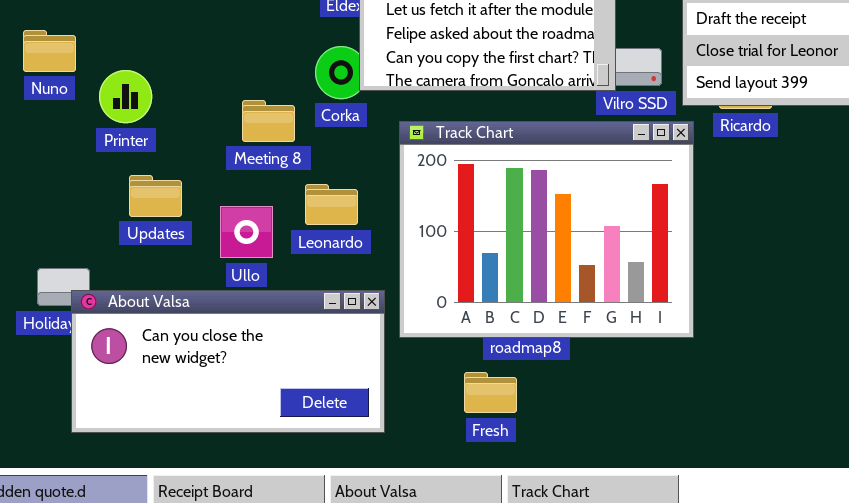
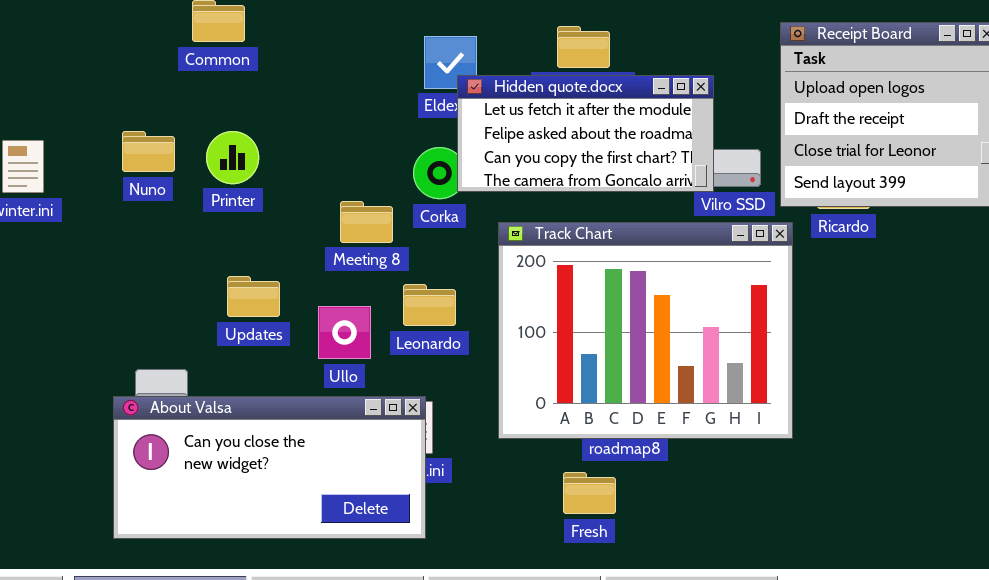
Printer: [99,70,152,123] -> [206,131,259,184], moved
About Valsa: [71,290,385,433] -> [113,396,426,539], moved

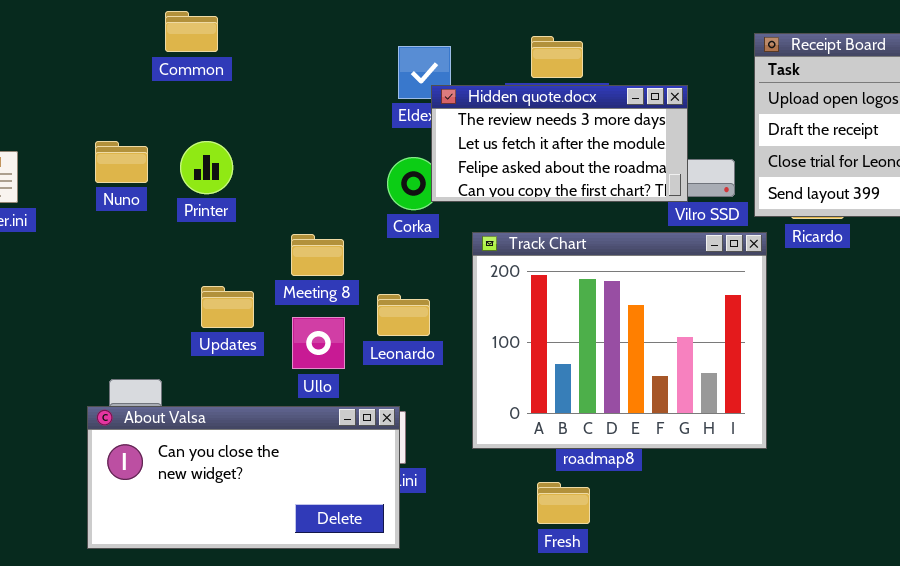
Hidden quote.docx: [457,75,714,192] -> [431,85,688,202], scrolled up 1 row
Meeting 8: [340,201,393,243] -> [291,234,344,276], moved

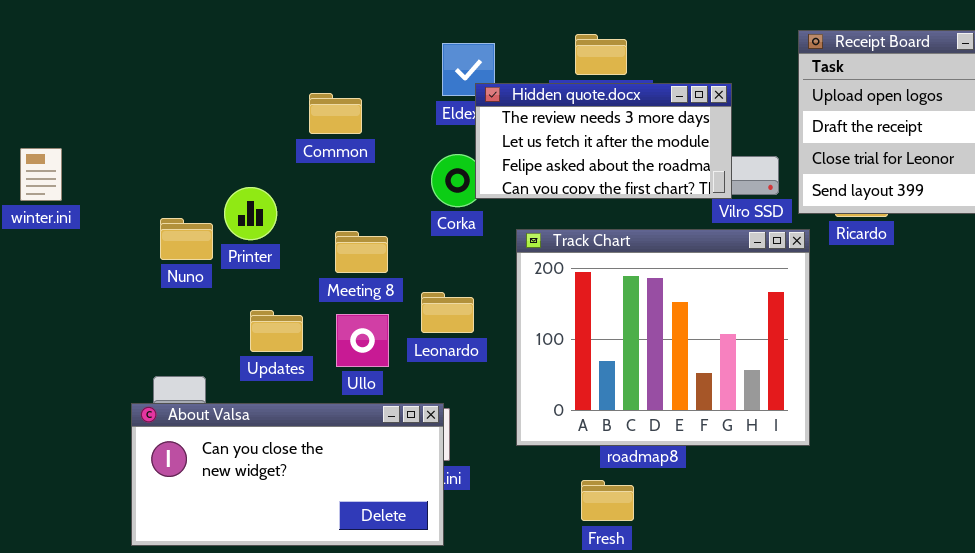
Common: [165,11,218,52] -> [309,93,362,134], moved
Nuno: [95,141,148,183] -> [160,218,213,260], moved
Printer: [180,141,233,194] -> [224,187,277,240], moved
Updates: [201,286,254,328] -> [250,310,303,352], moved

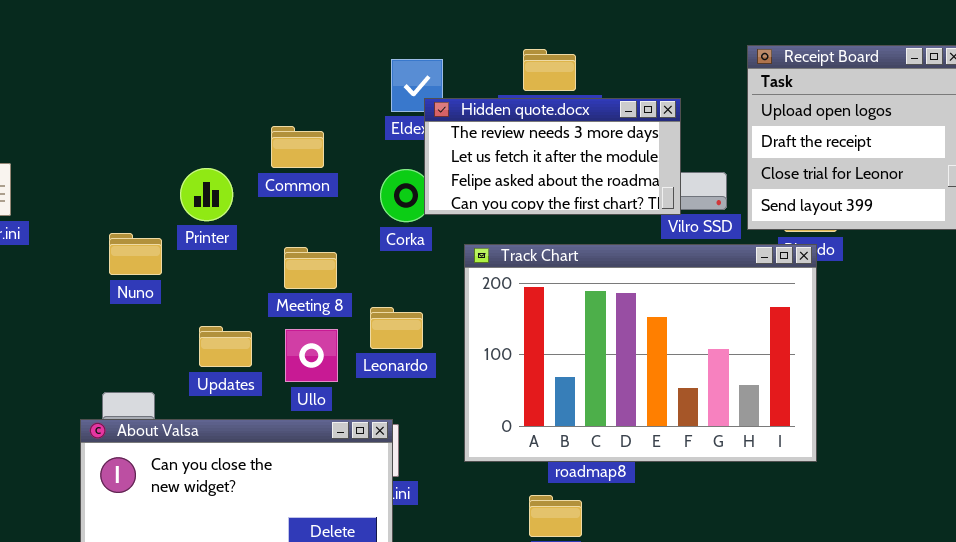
Common: [309,93,362,134] -> [271,126,324,168], moved
Printer: [224,187,277,240] -> [180,168,233,221], moved
Track Chart: [516,229,810,446] -> [464,244,817,462], resized

